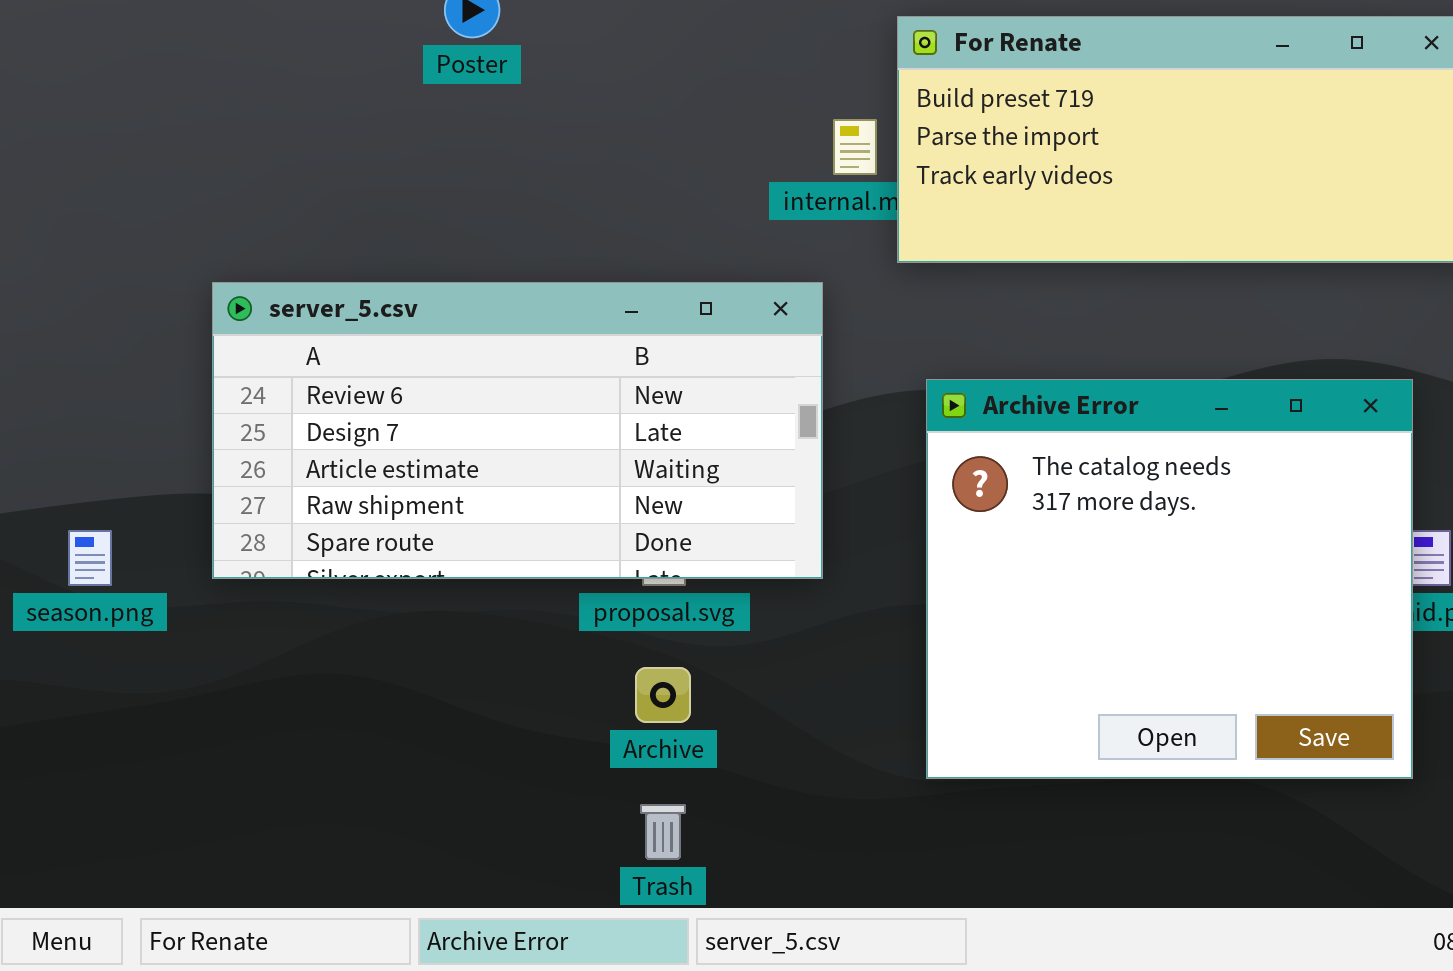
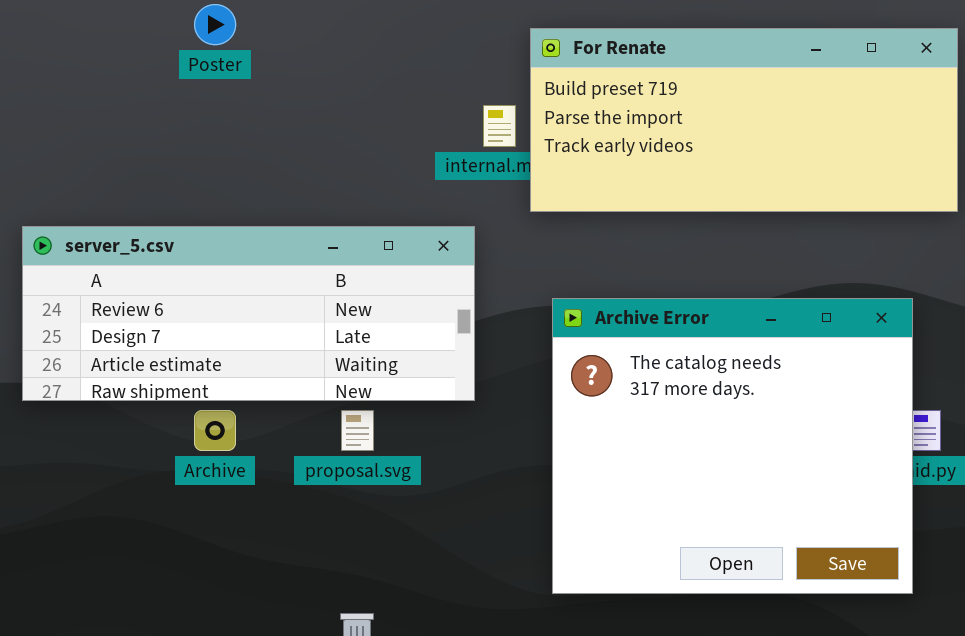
server_5.csv: [212,282,823,579] -> [22,226,475,401], resized
Archive: [635,667,691,723] -> [194,410,236,451], moved

